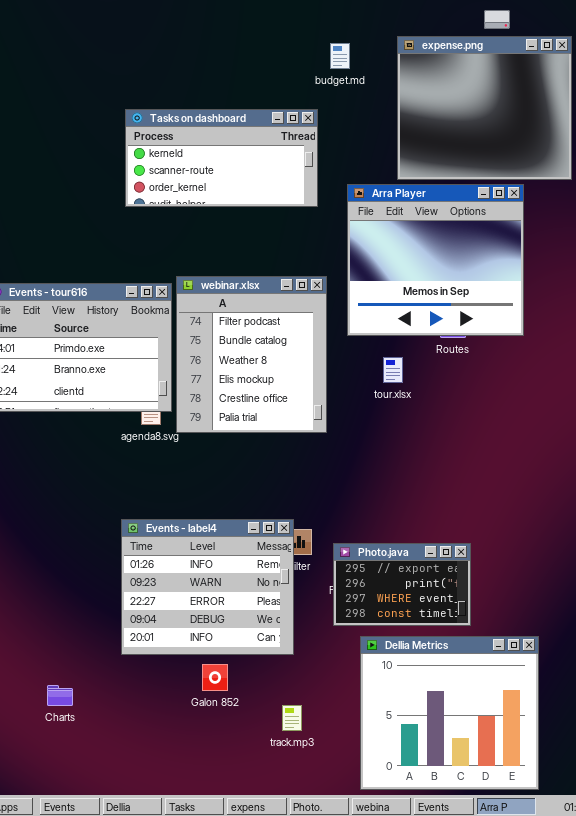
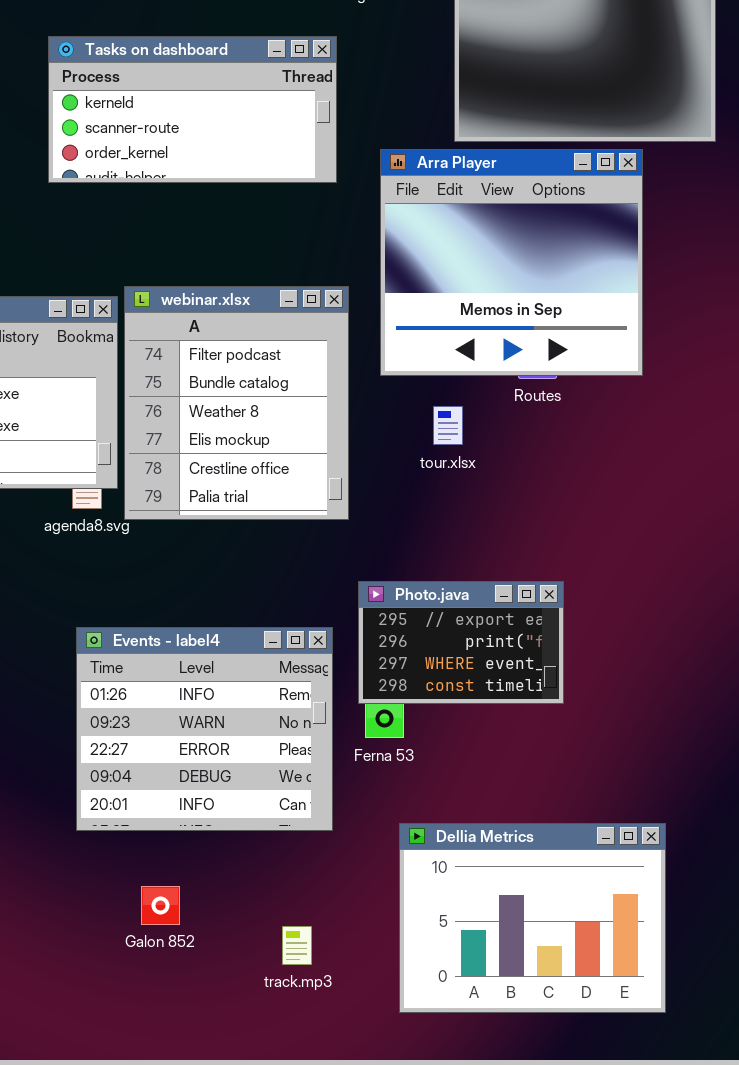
Events - label4: [121,519,294,655] -> [76,627,333,831], moved
Photo.java: [333,543,471,626] -> [358,581,564,704], moved
Dellia Metrics: [360,636,539,790] -> [399,823,666,1013], resized
Galon 852: [202,664,228,691] -> [141,886,180,925], moved

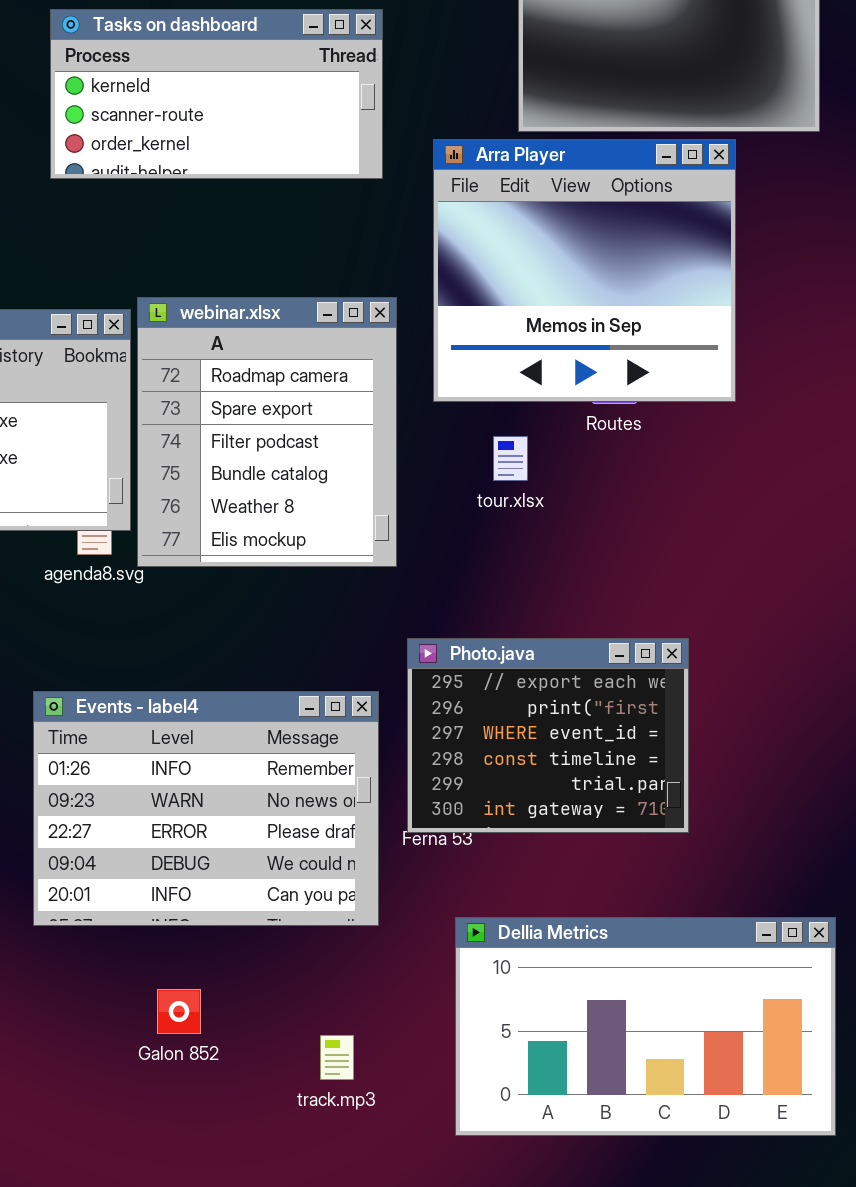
webinar.xlsx: [124,286,349,520] -> [137,297,397,567], scrolled up 2 rows
Photo.java: [358,581,564,704] -> [407,638,689,833], resized
Events - label4: [76,627,333,831] -> [33,691,379,926], resized
Dellia Metrics: [399,823,666,1013] -> [455,917,836,1136], resized

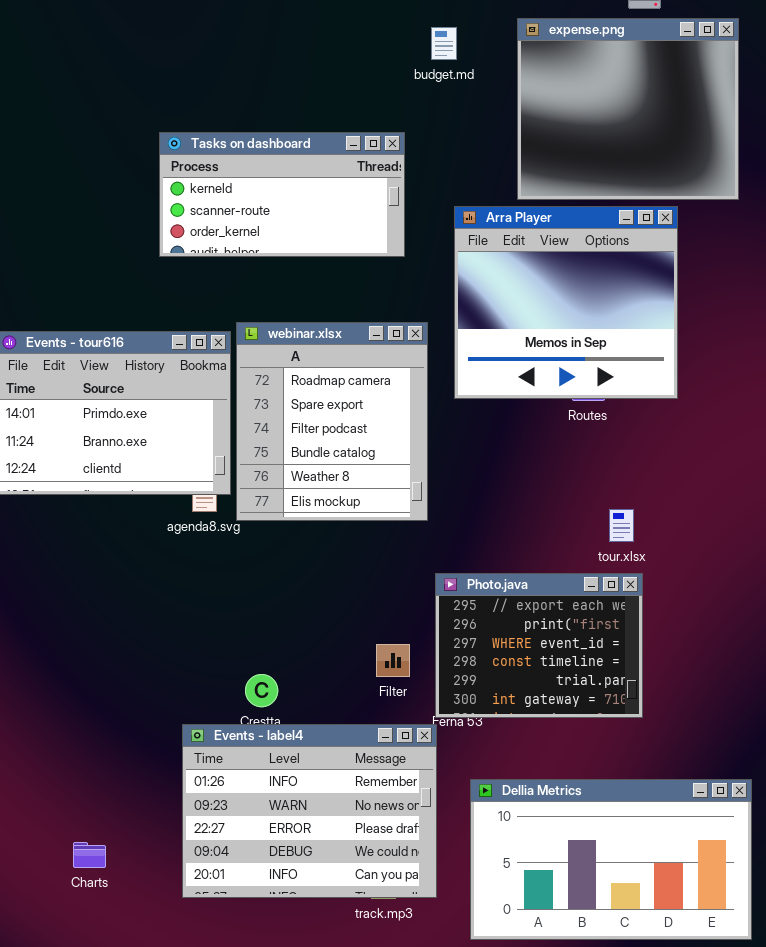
Tasks on dashboard: [50,9,383,179] -> [159,132,405,257], moved
tour.xlsx: [493,436,528,481] -> [609,509,634,542], moved
Events - label4: [33,691,379,926] -> [182,724,437,898], moved

